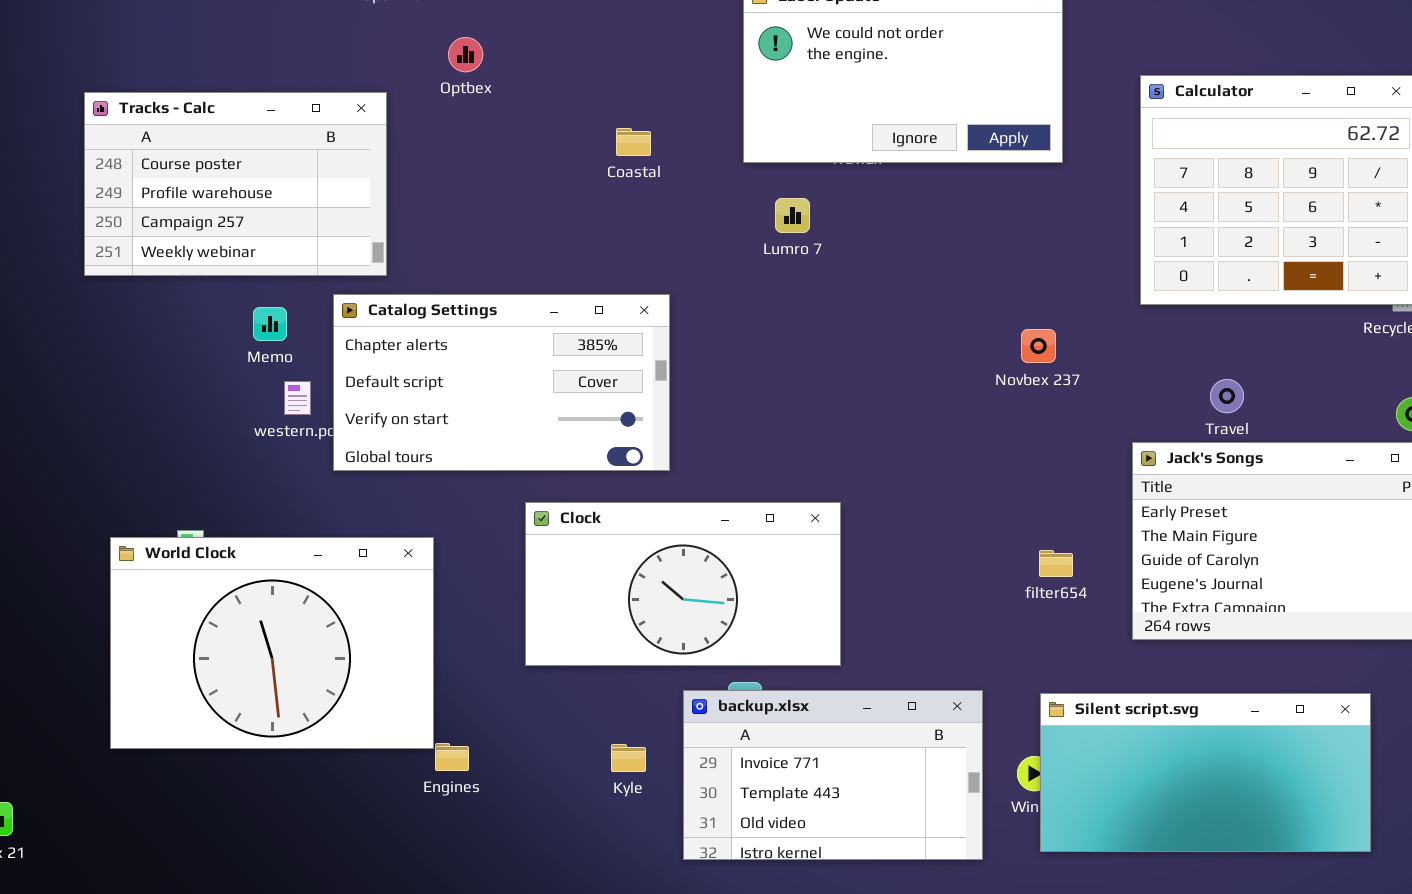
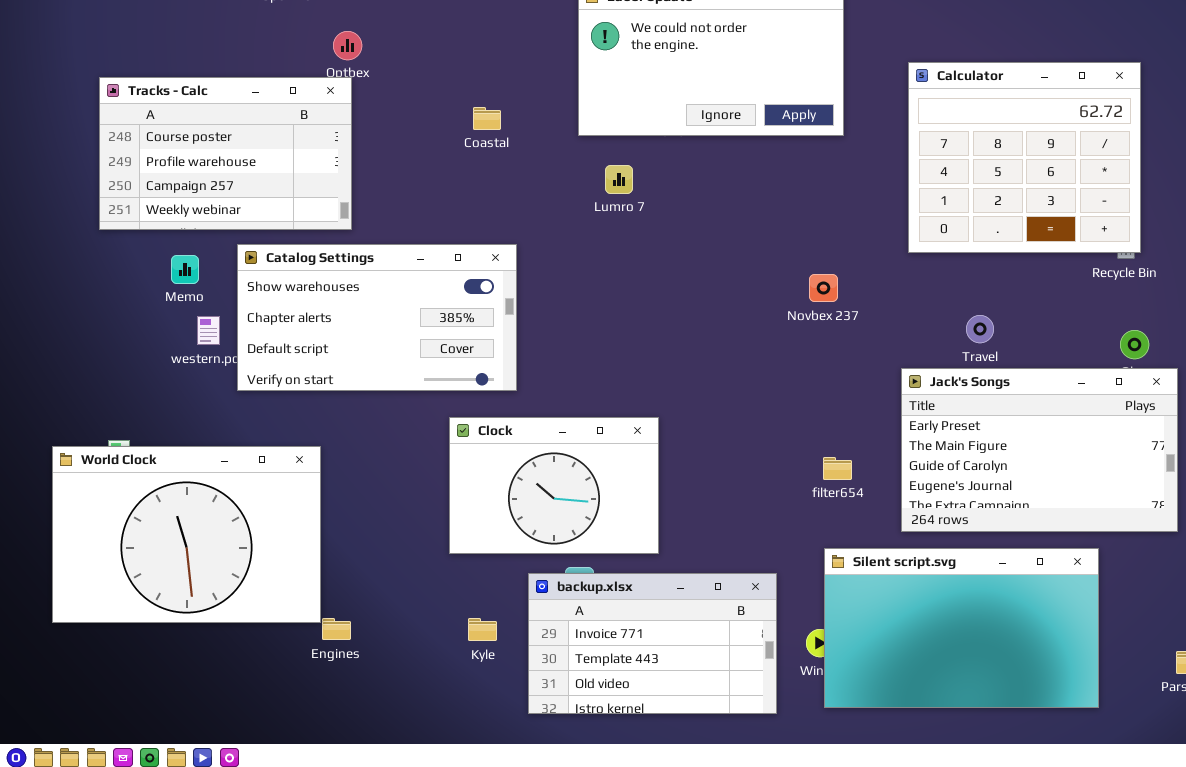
Tracks - Calc: [84,92,387,276] -> [99,77,352,230], moved
Catalog Settings: [333,294,670,471] -> [237,244,517,391], scrolled up 1 row
Clock: [525,502,841,666] -> [449,417,659,554], resized
Silent script.svg: [1040,693,1371,852] -> [824,548,1099,708], resized

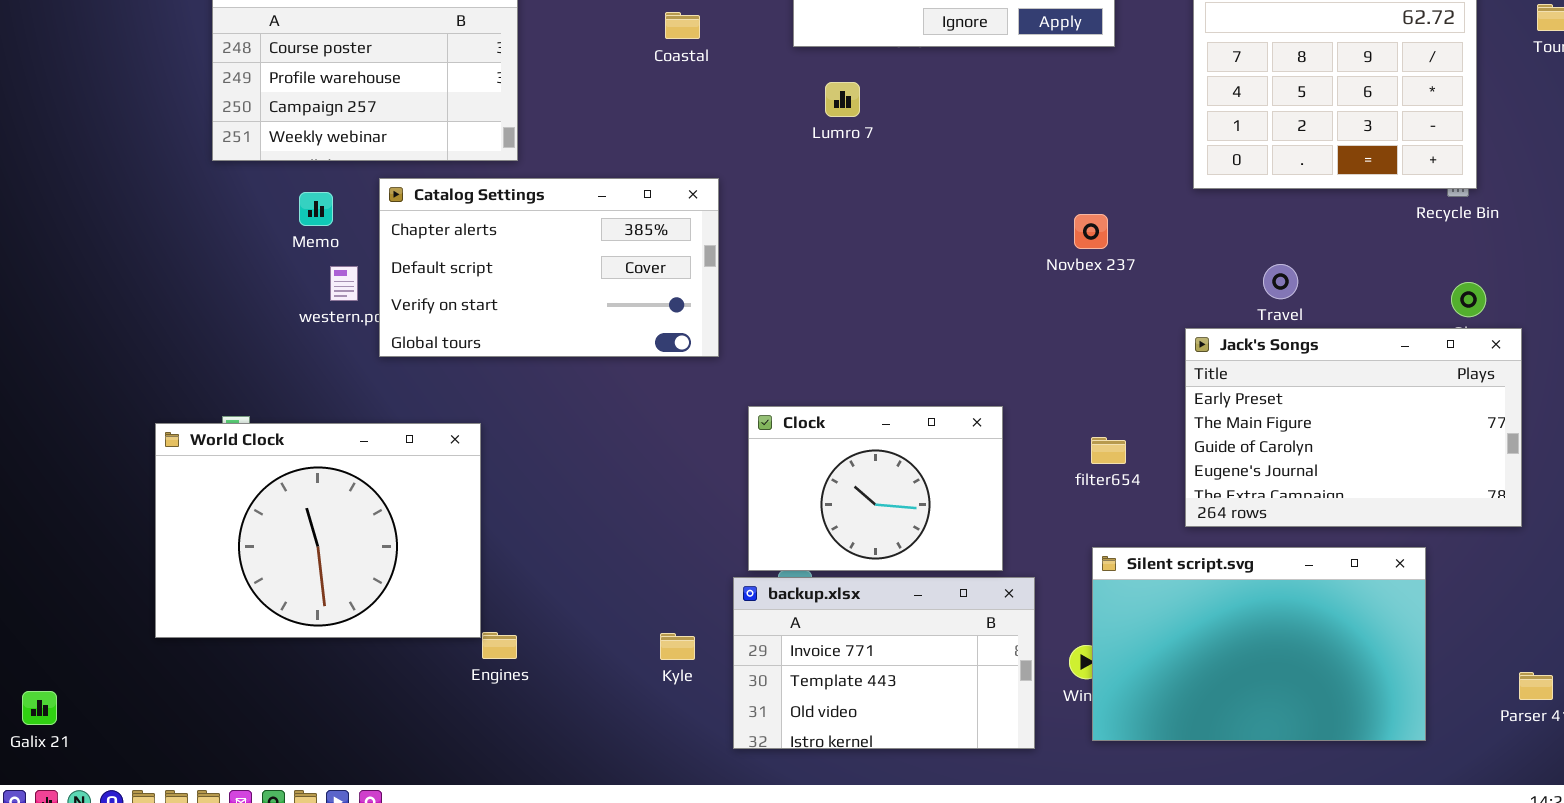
Catalog Settings: [237,244,517,391] -> [379,178,719,357], scrolled down 1 row
Clock: [449,417,659,554] -> [748,406,1003,571], moved

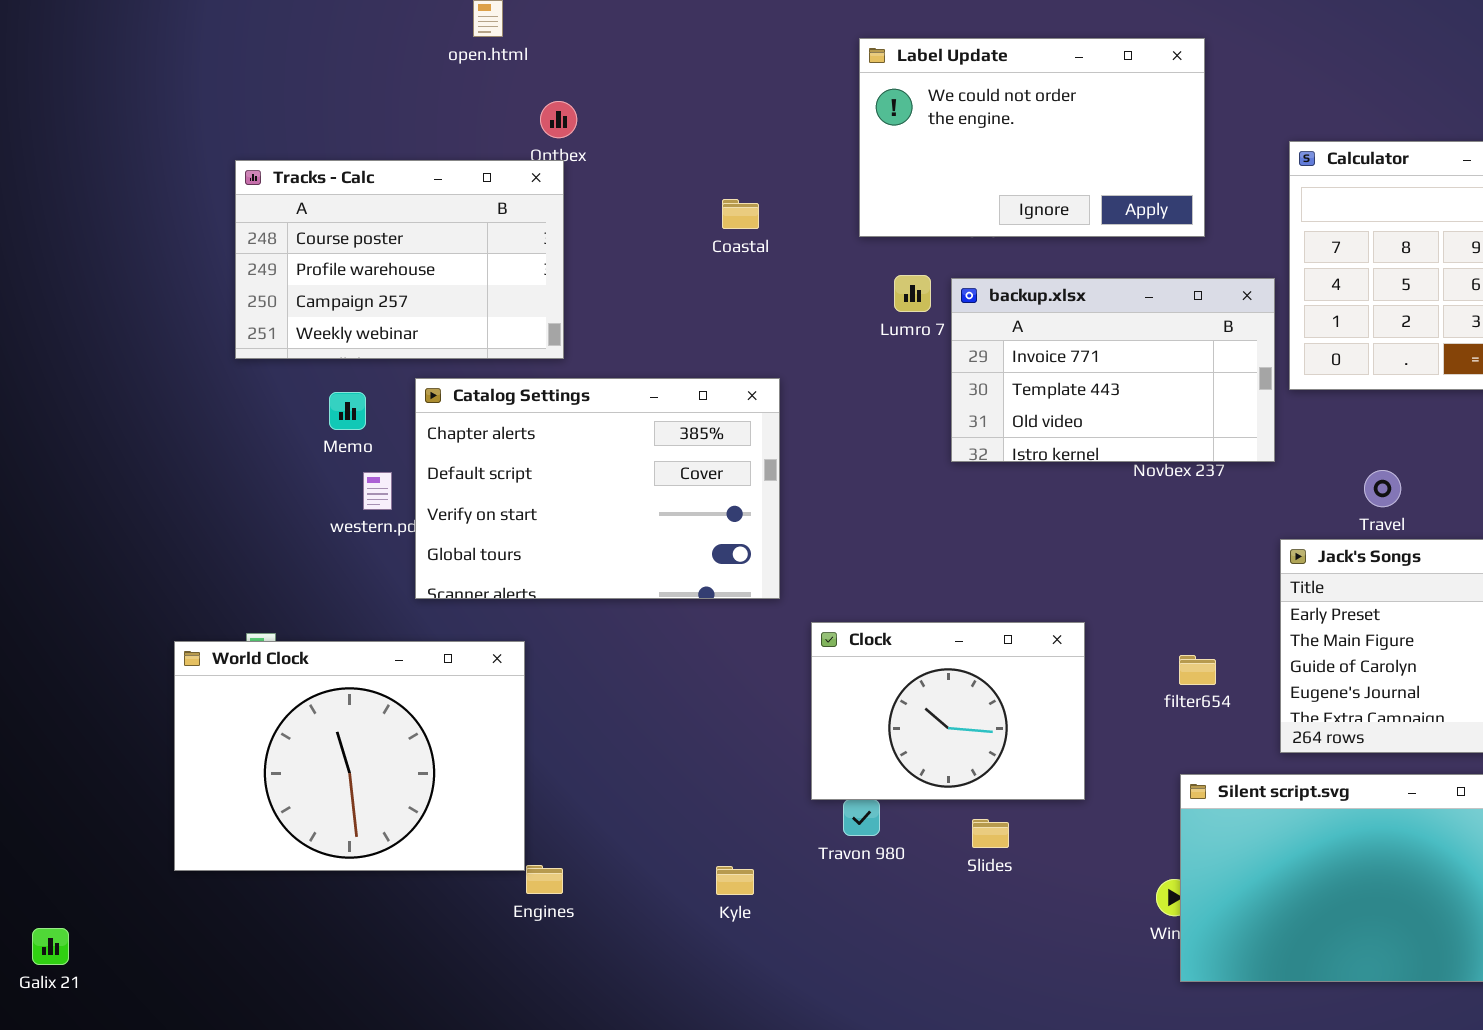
Catalog Settings: [379,178,719,357] -> [415,378,780,599], resized
backup.xlsx: [733,577,1035,749] -> [951,278,1275,462], moved

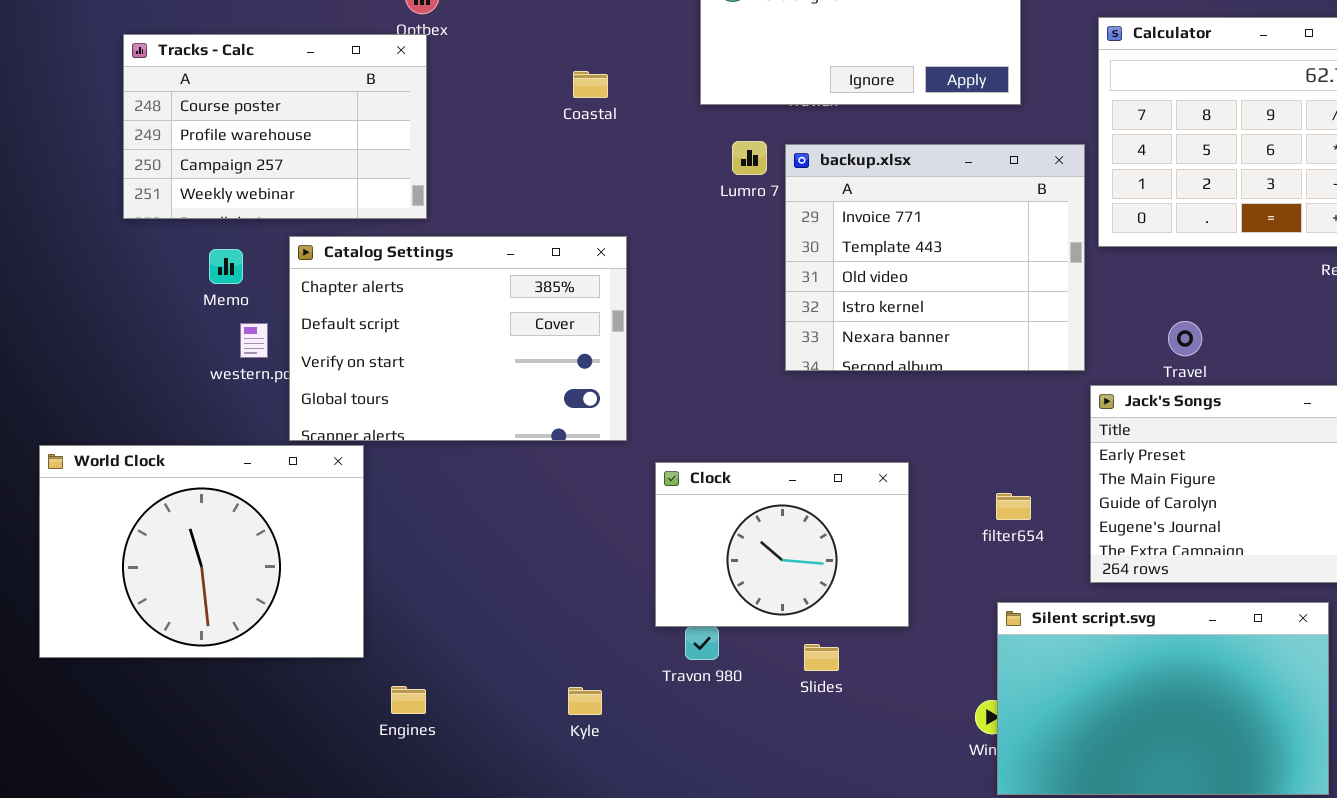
backup.xlsx: [951,278,1275,462] -> [785,144,1085,371], resized
World Clock: [174,641,525,871] -> [39,445,364,658], moved

